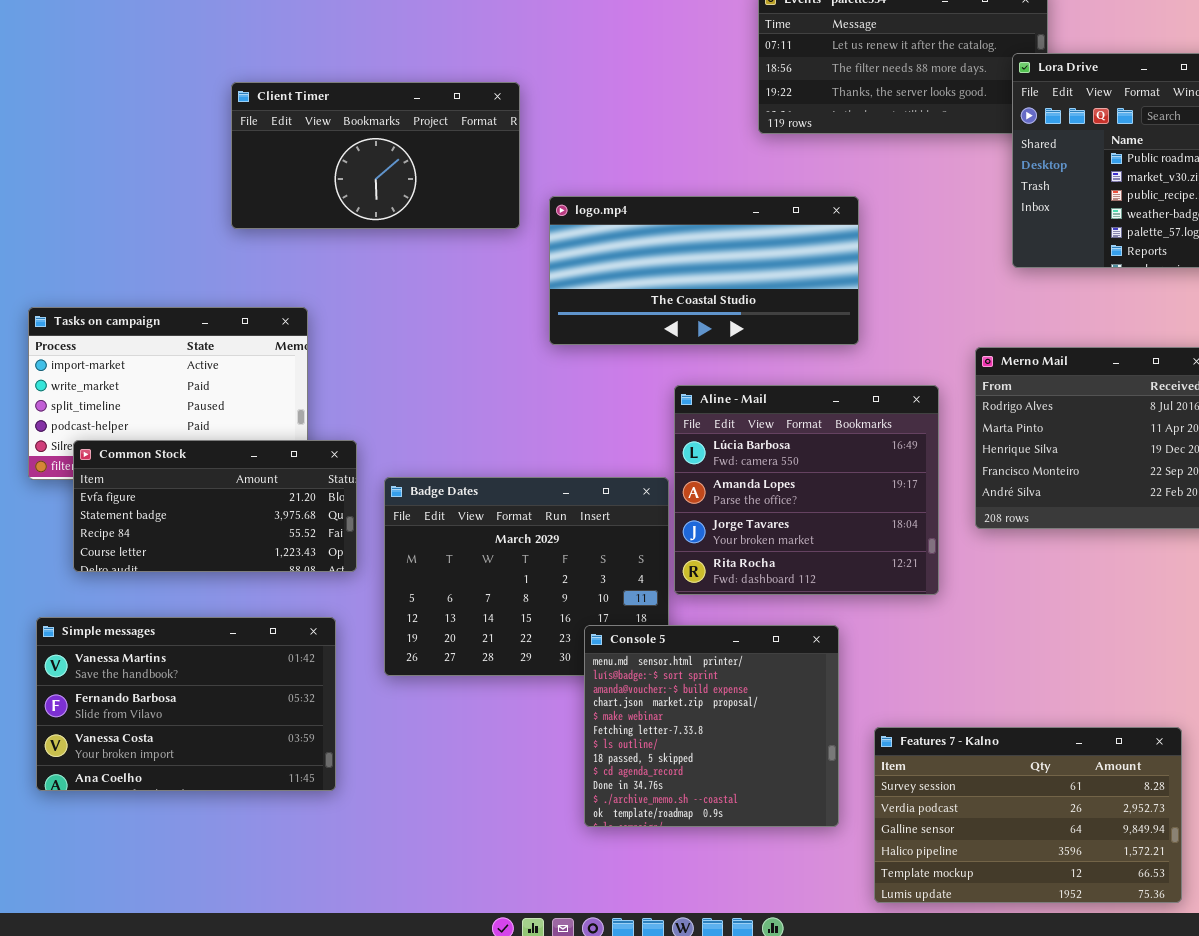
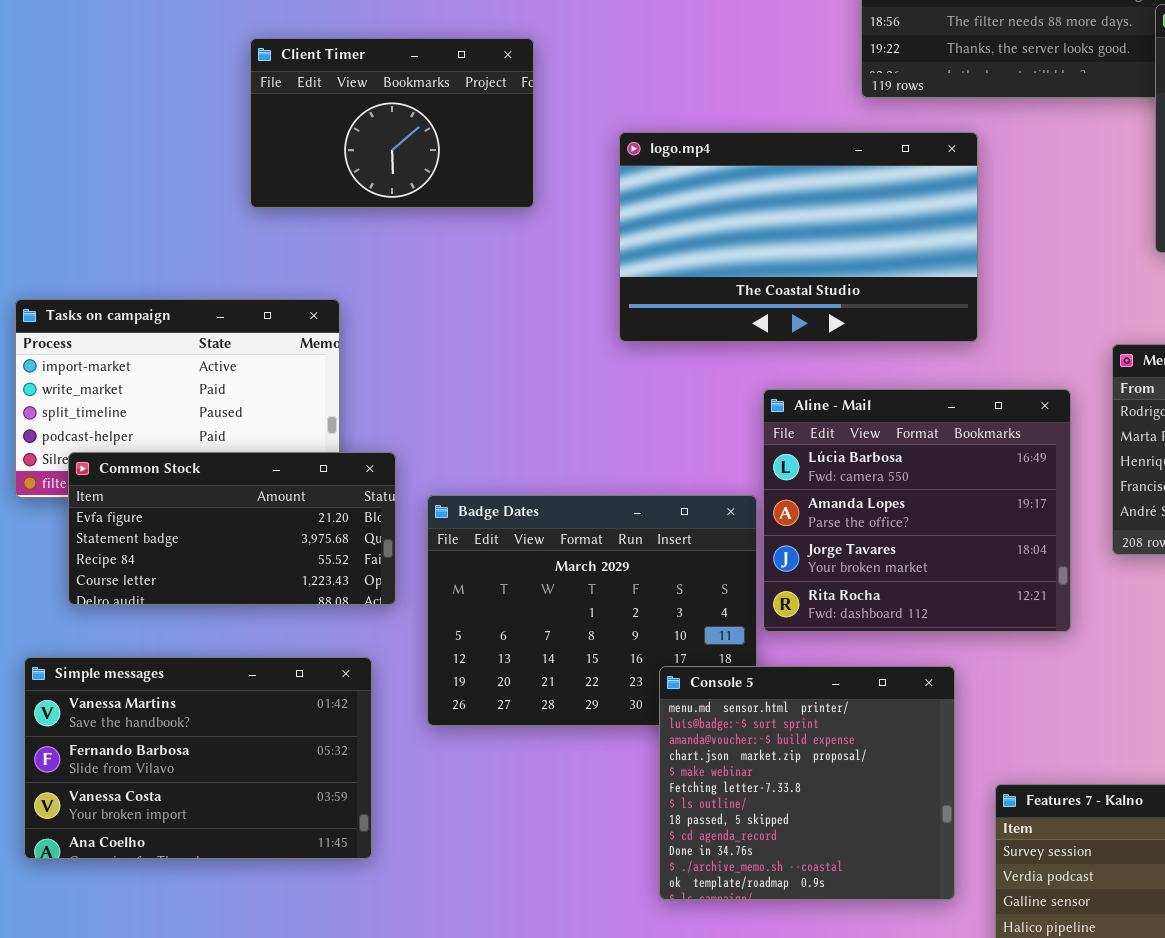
Client Timer: [231,82,520,229] -> [250,38,534,208], resized
logo.mp4: [549,196,859,345] -> [619,132,978,342], resized

